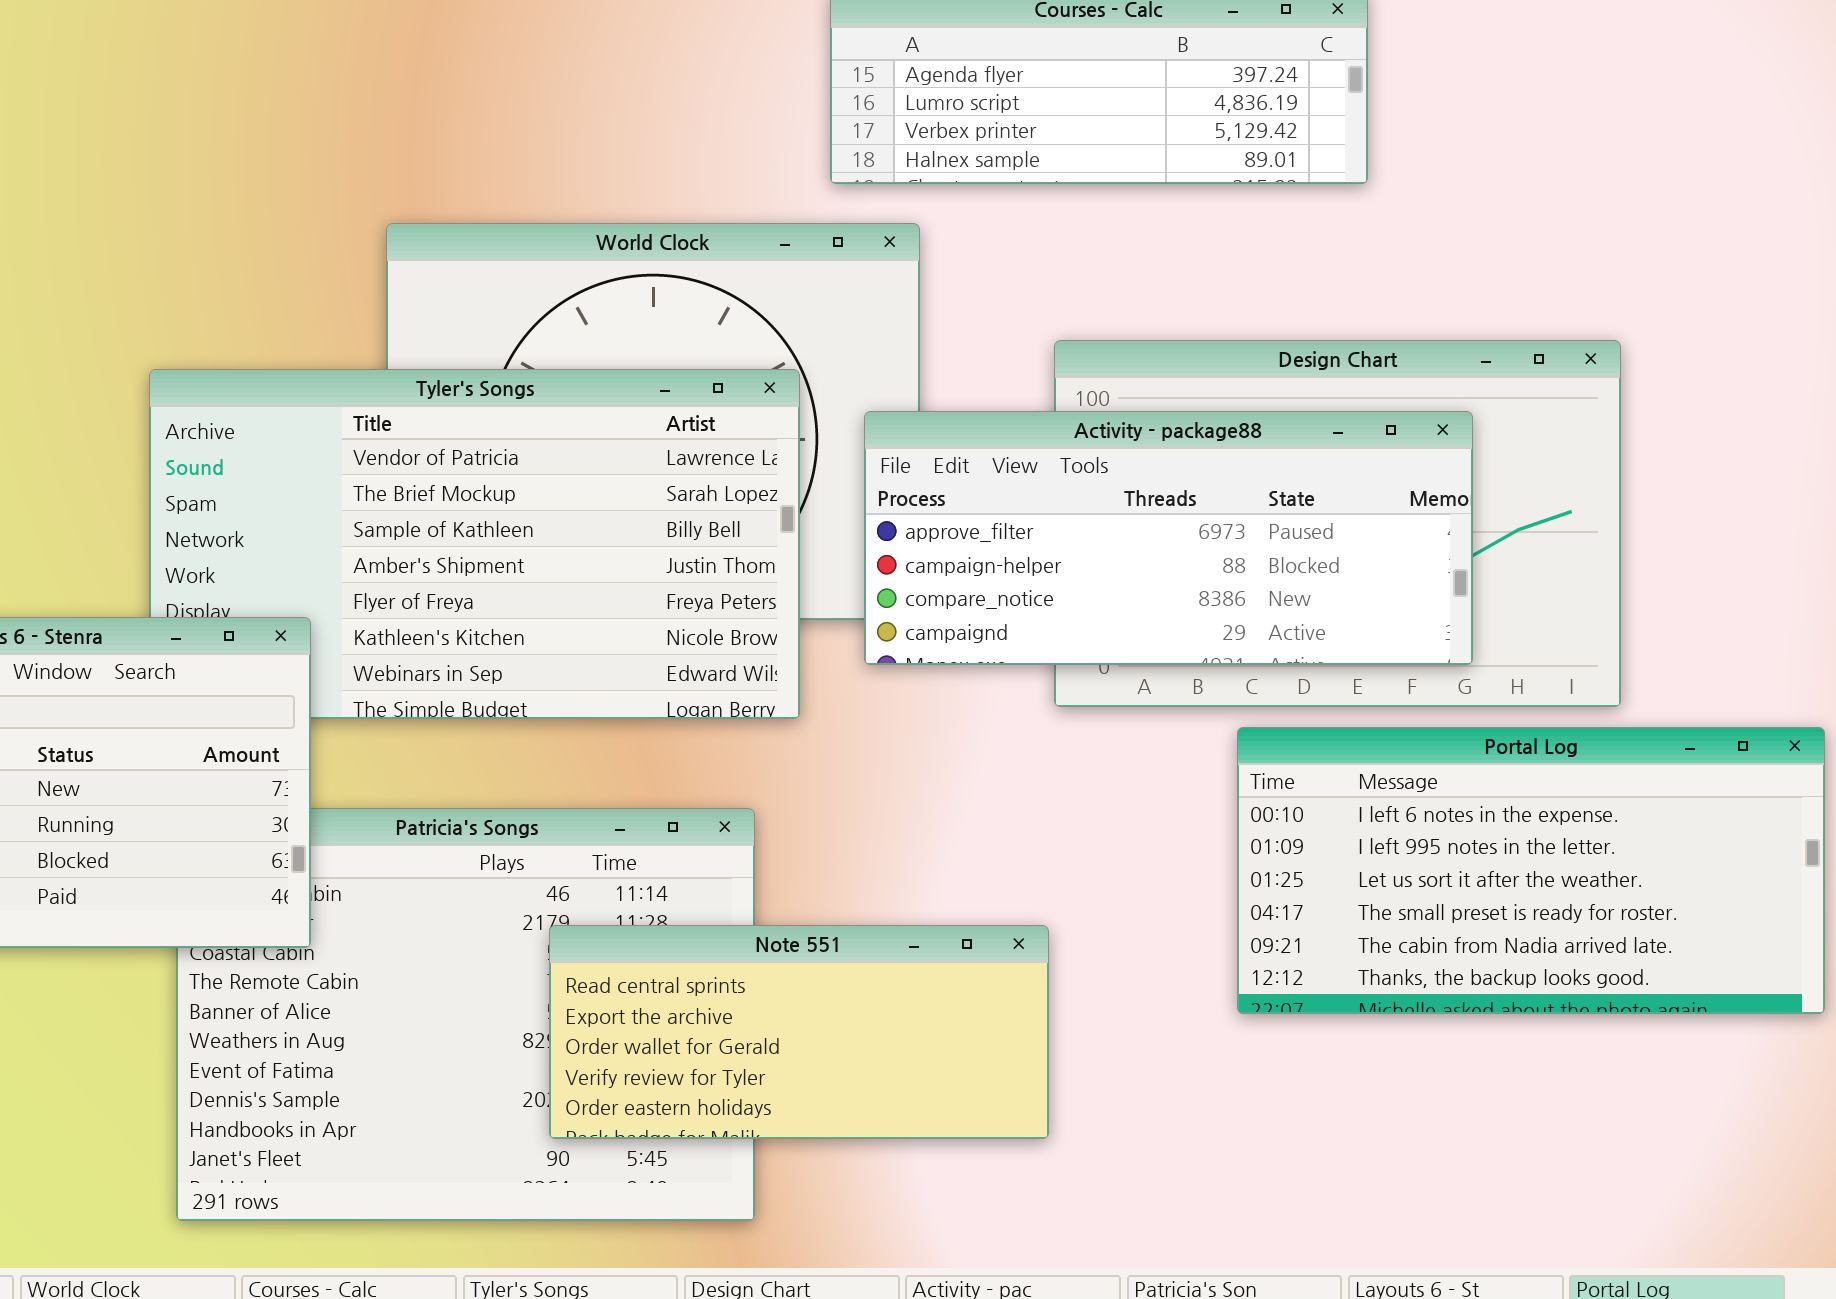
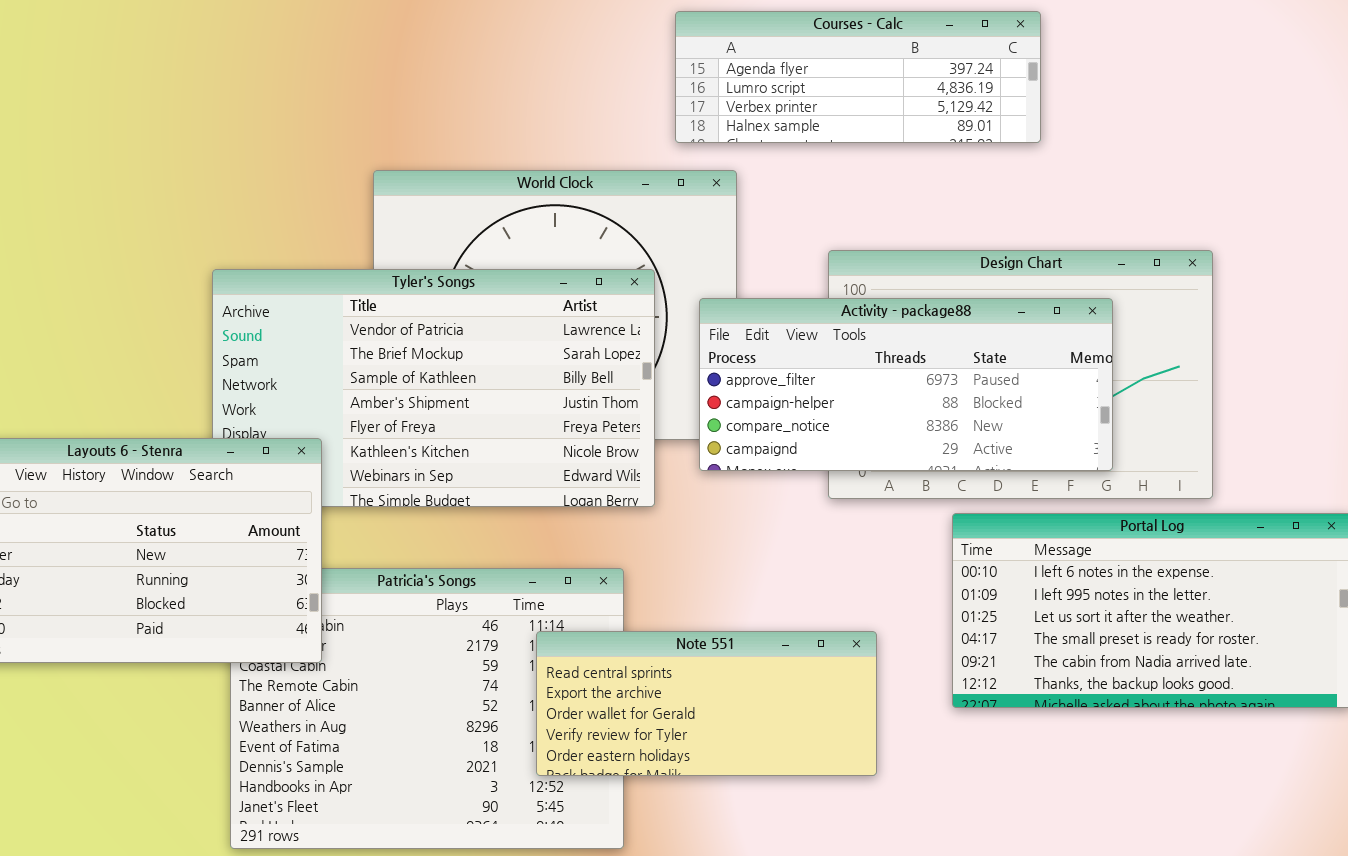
Note 551: [549,925,1049,1139] -> [536,631,877,776], moved

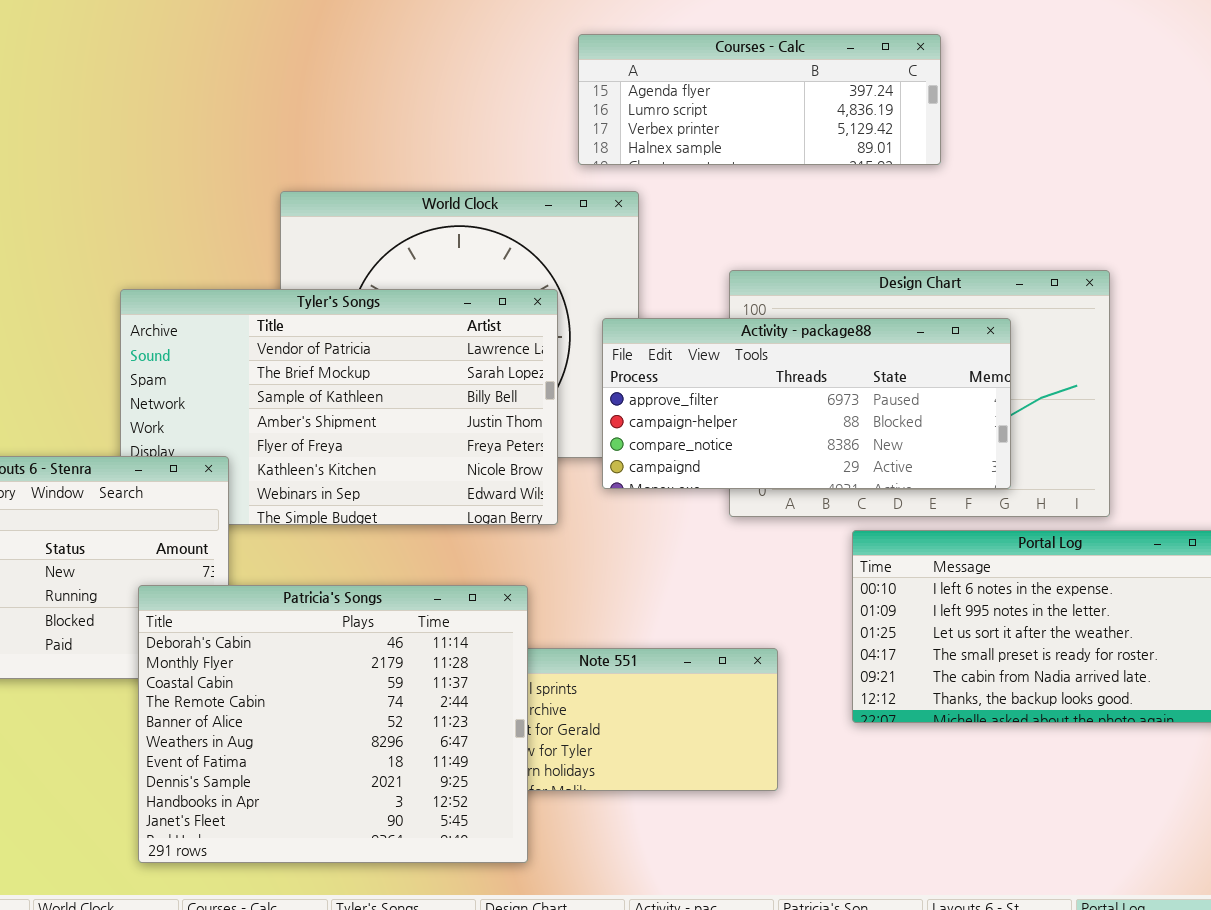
Patricia's Songs: [230,568,624,849] -> [138,585,528,863], raised

